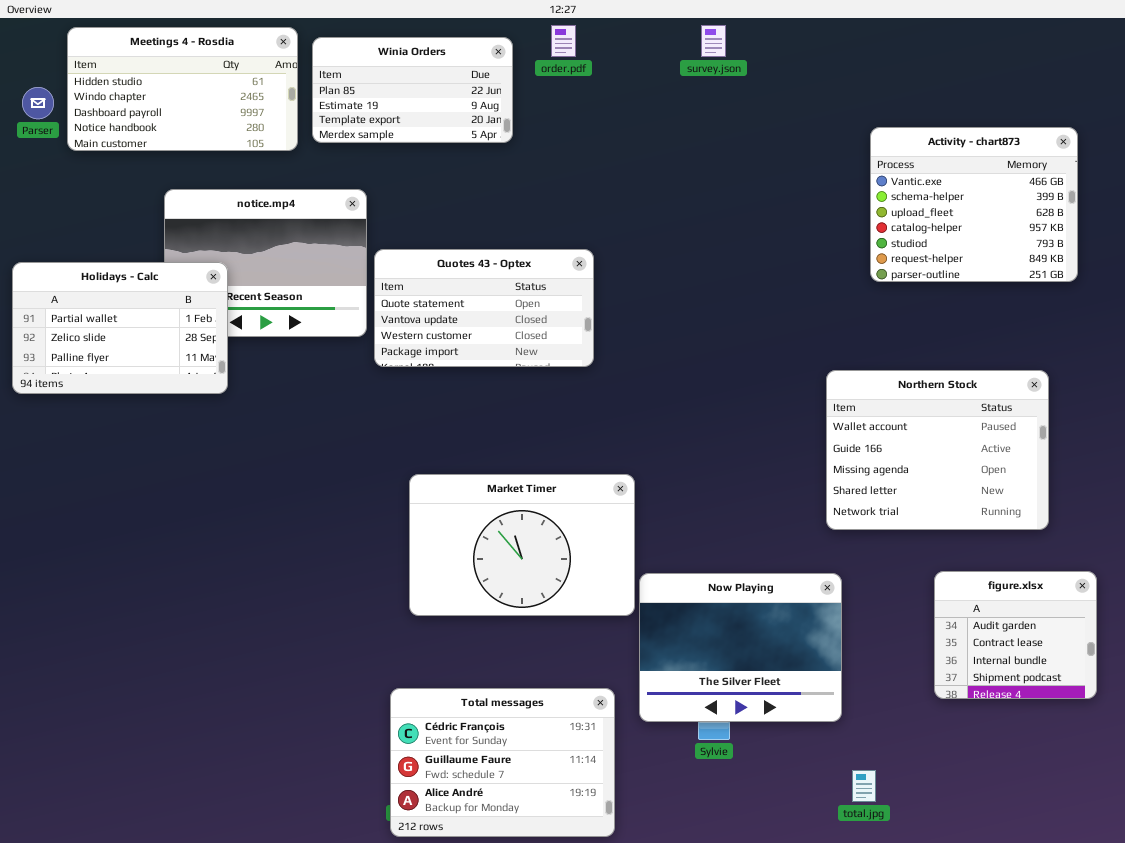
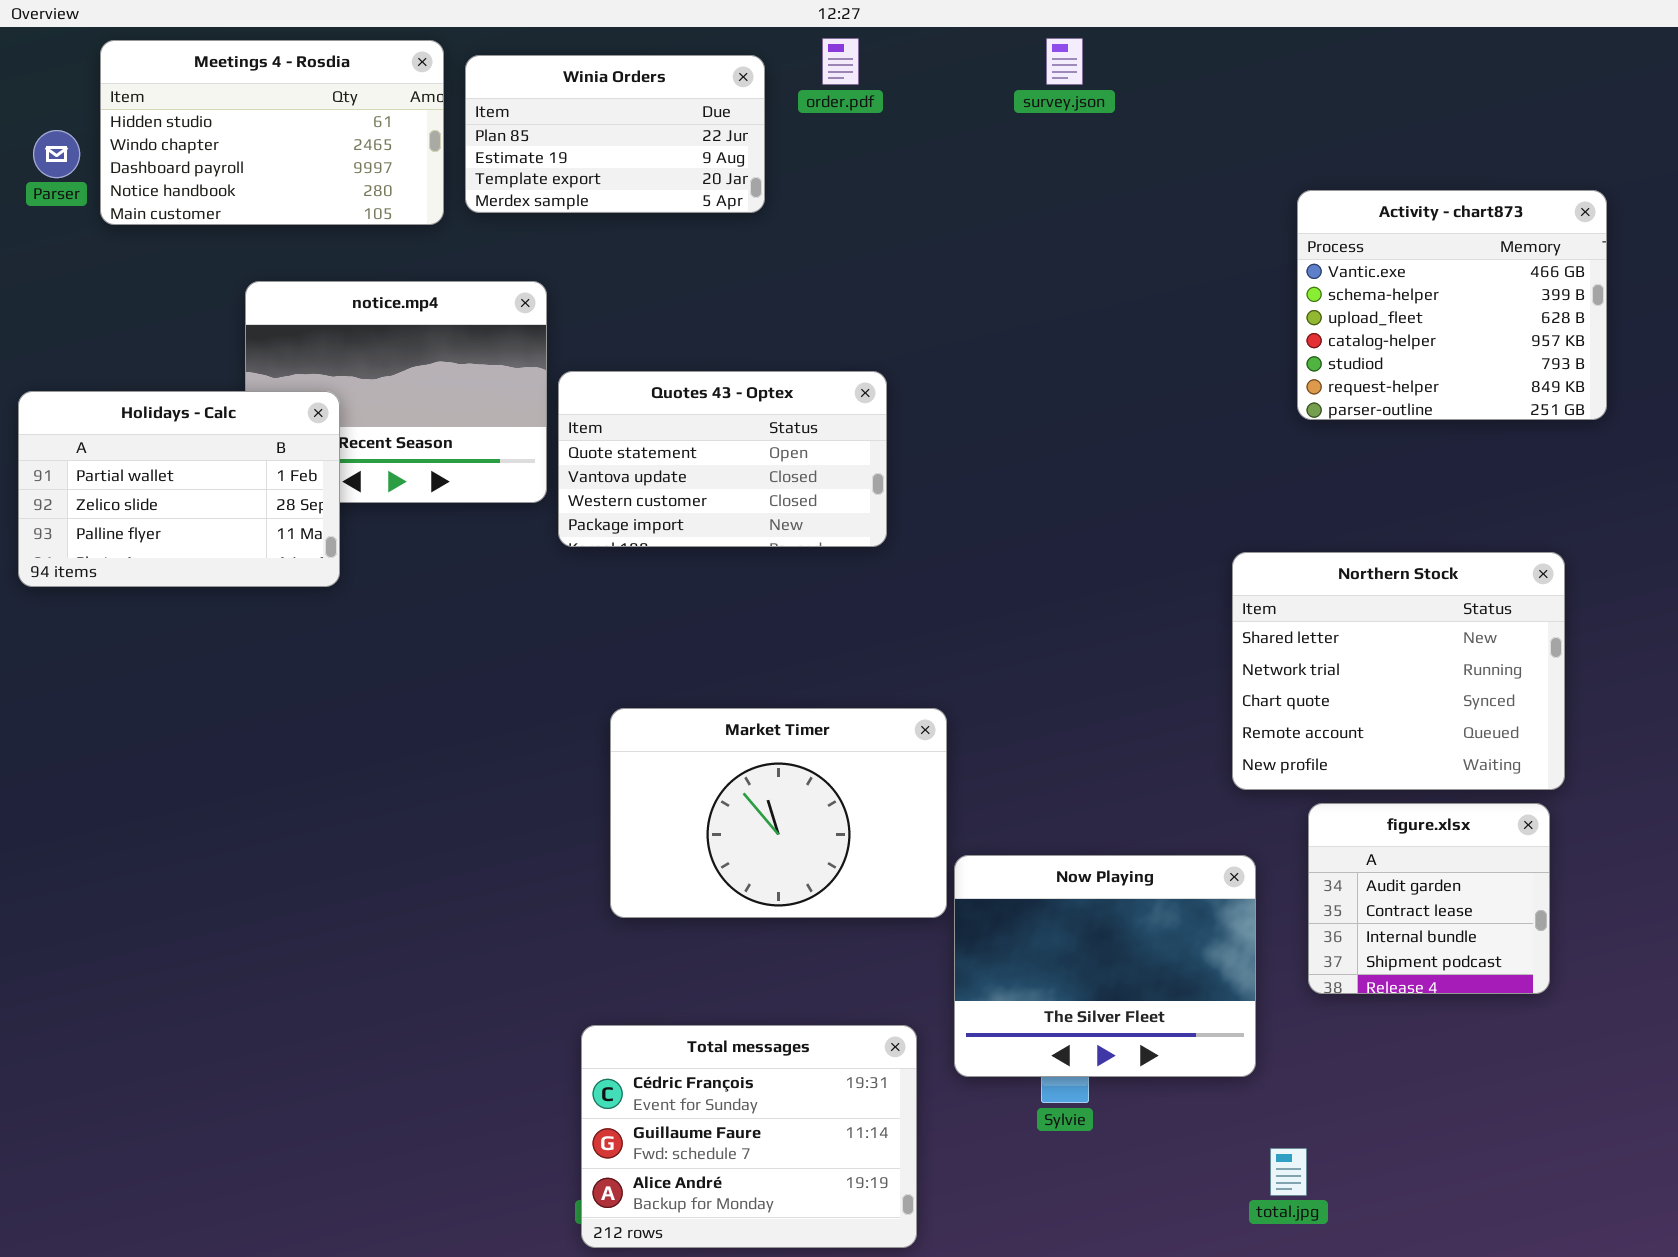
Northern Stock: [826,370,1049,530] -> [1232,552,1565,790], scrolled down 3 rows
figure.xlsx: [934,571,1097,699] -> [1308,803,1550,994], moved

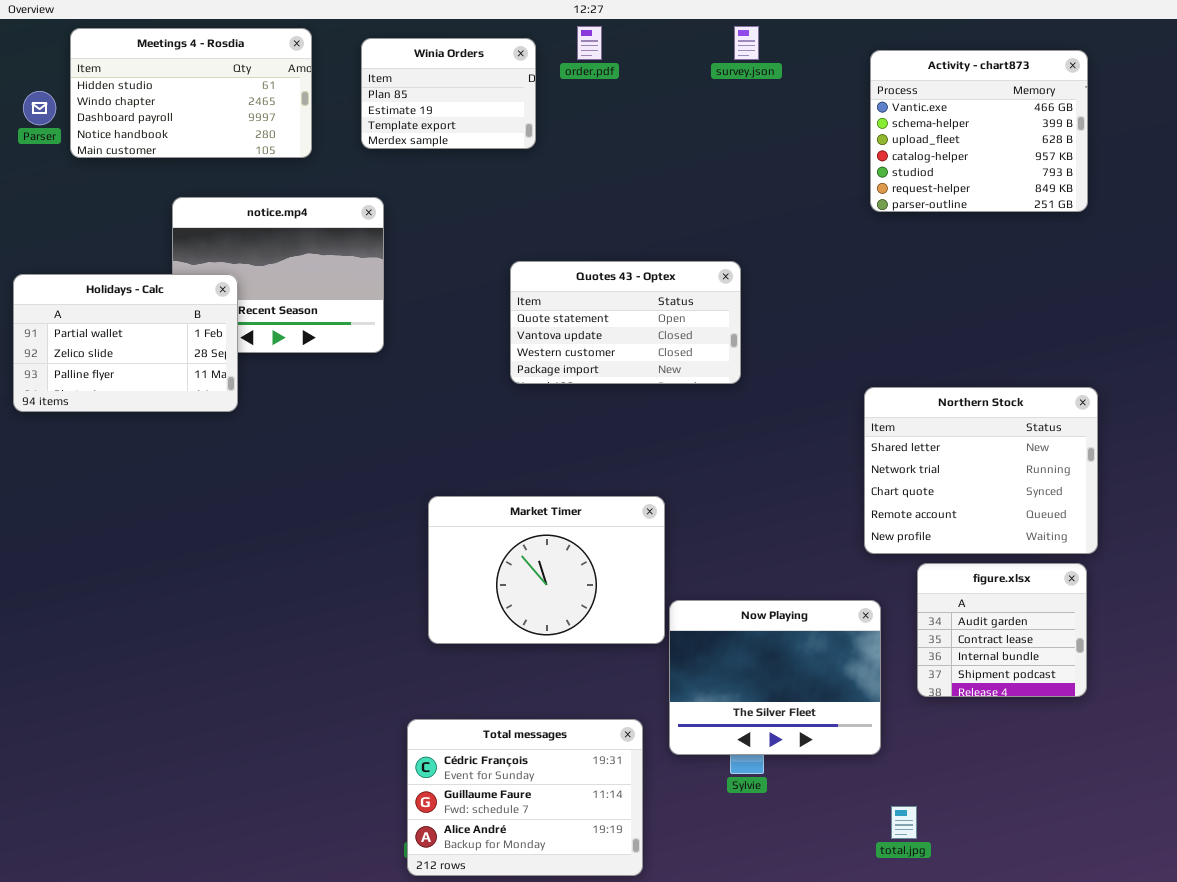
Winia Orders: [465,55,765,213] -> [361,38,536,149], resized
Activity - chart873: [1297,190,1607,420] -> [870,50,1088,212], moved
Quotes 43 - Optex: [558,371,887,547] -> [510,261,741,384], moved

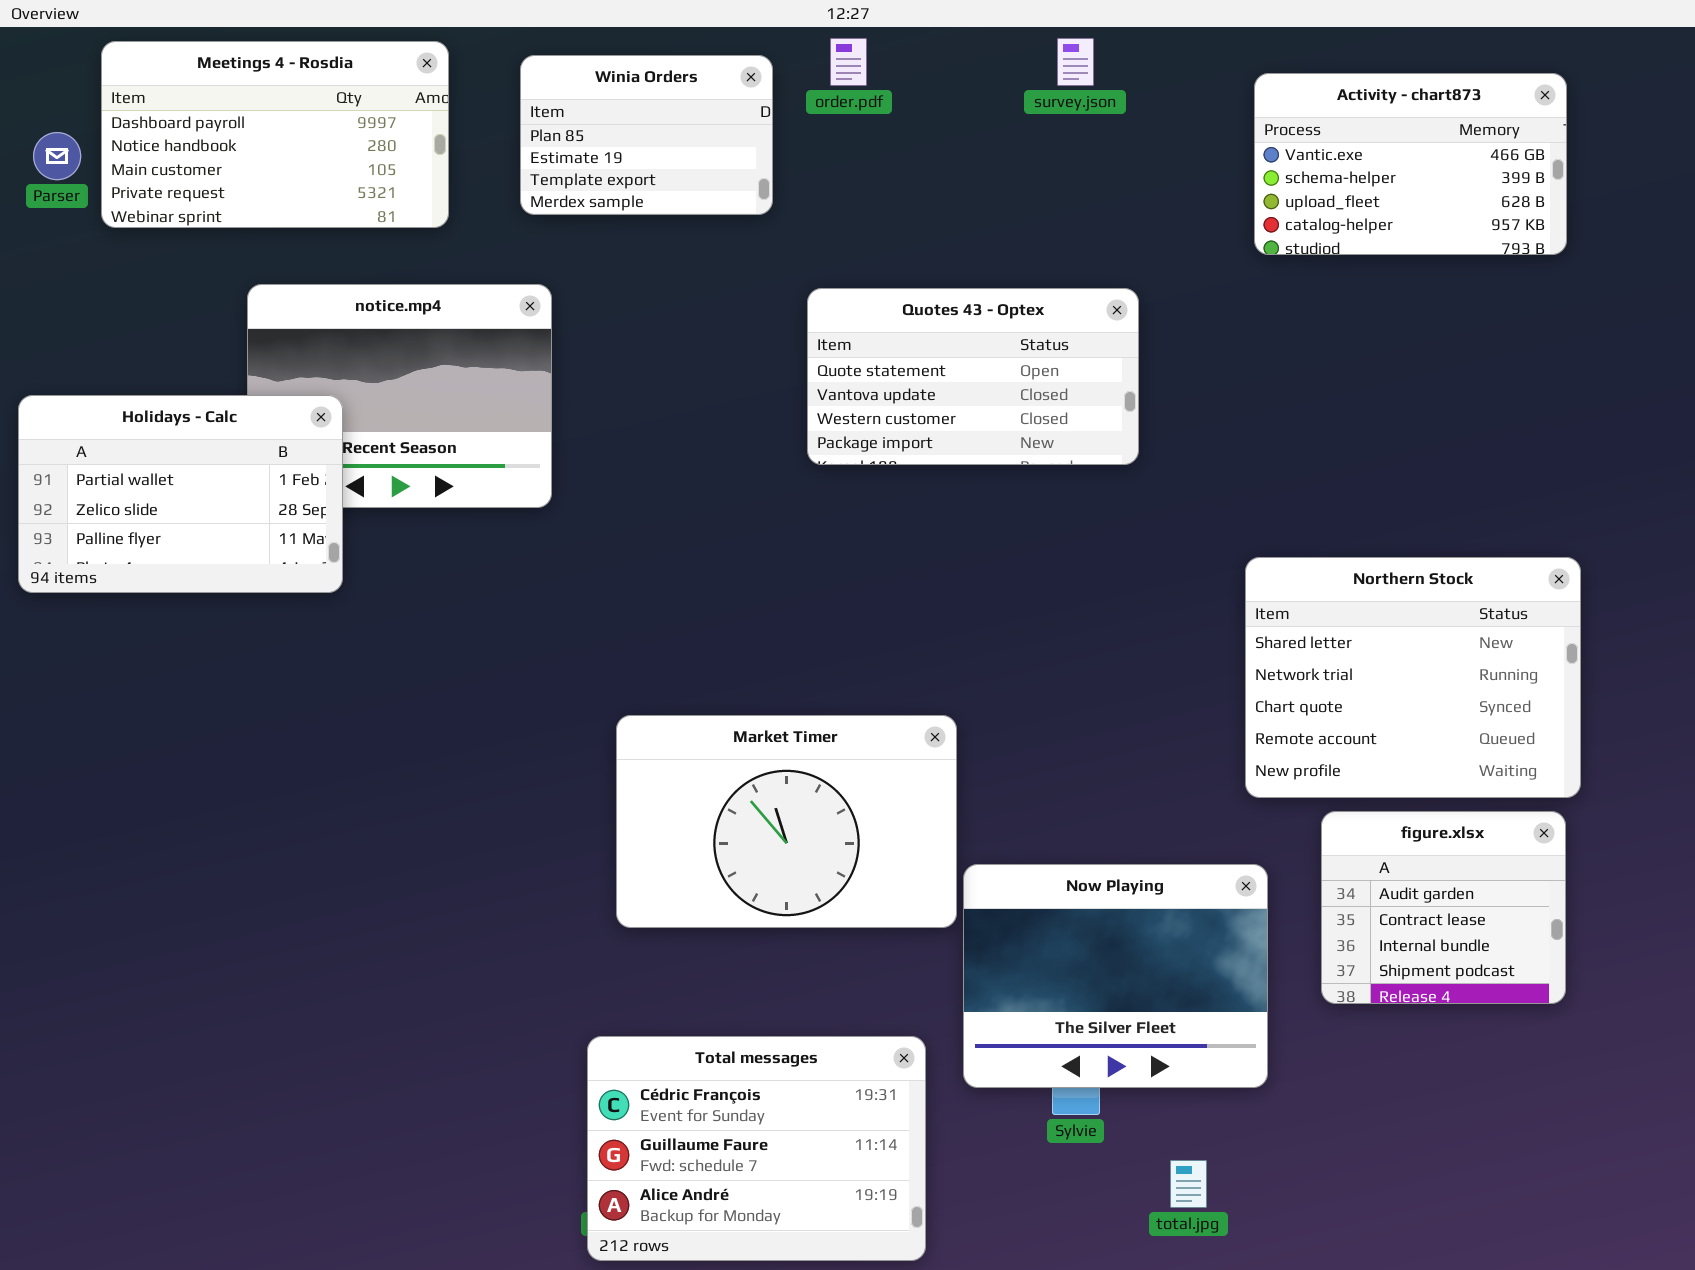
Meetings 4 - Rosdia: [70,28,312,158] -> [101,41,449,228], scrolled down 2 rows
Activity - chart873: [870,50,1088,212] -> [1254,73,1567,255], resized
Quotes 43 - Optex: [510,261,741,384] -> [807,288,1139,465], moved
total.jpg: [891,806,917,839] -> [1170,1160,1207,1208], moved

